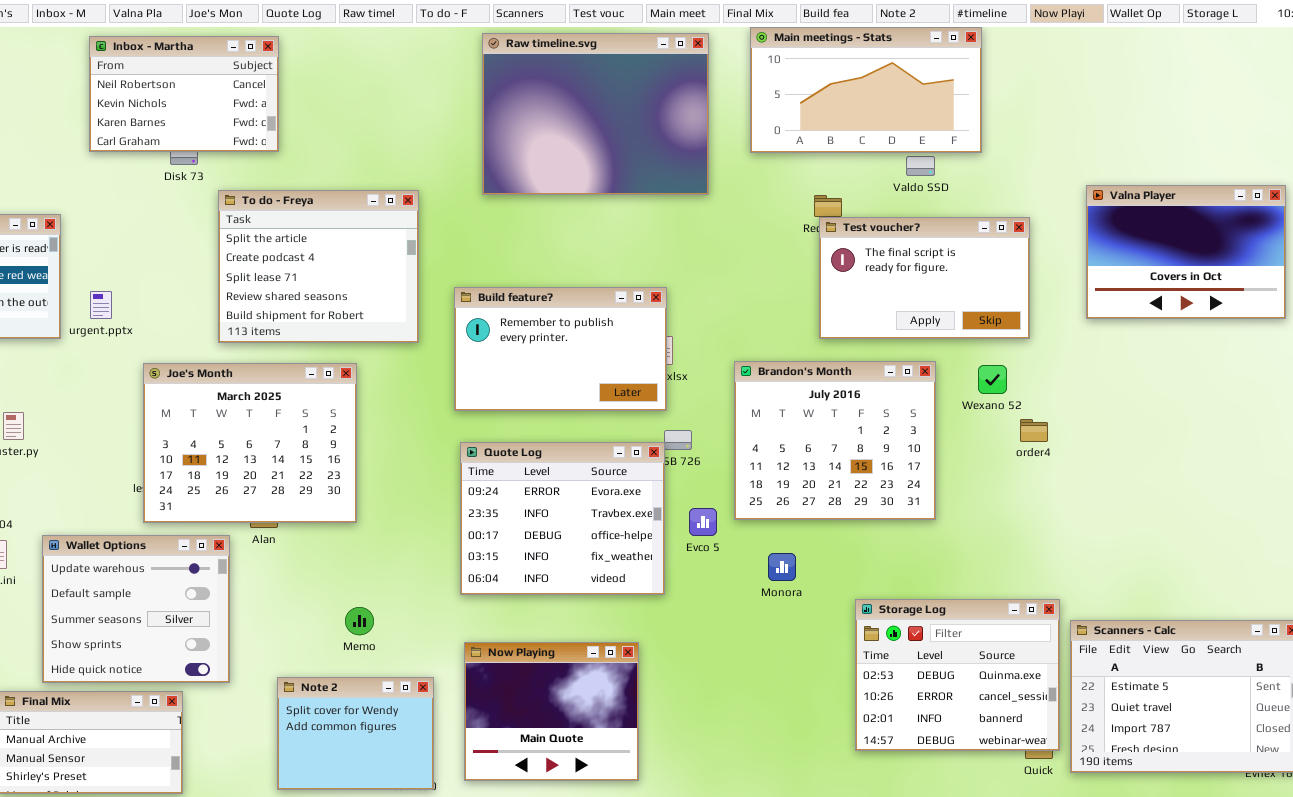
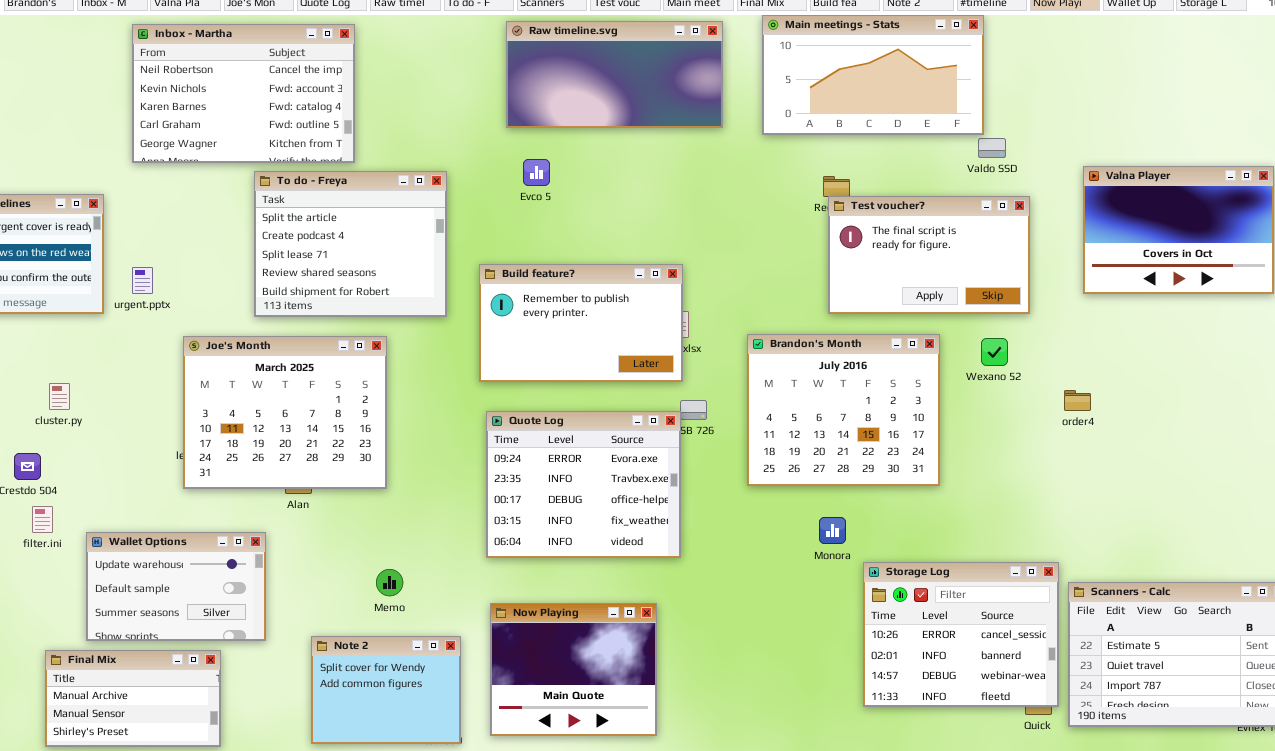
Raw timeline.svg: [482,33,709,195] -> [506,21,723,128], resized
Inbox - Martha: [89,36,279,152] -> [132,24,355,163], resized
Valdo SSD: [906,156,935,176] -> [978,138,1006,158], moved
order4: [1020,419,1048,442] -> [1064,390,1091,411], moved
Evco 5: [689,508,717,536] -> [523,159,550,186], moved
Wallet Options: [42,535,230,683] -> [86,532,266,641], resized
Monora: [768,553,796,581] -> [819,517,846,544], moved
Storage Log: [855,599,1060,751] -> [863,562,1059,707], scrolled down 1 row

